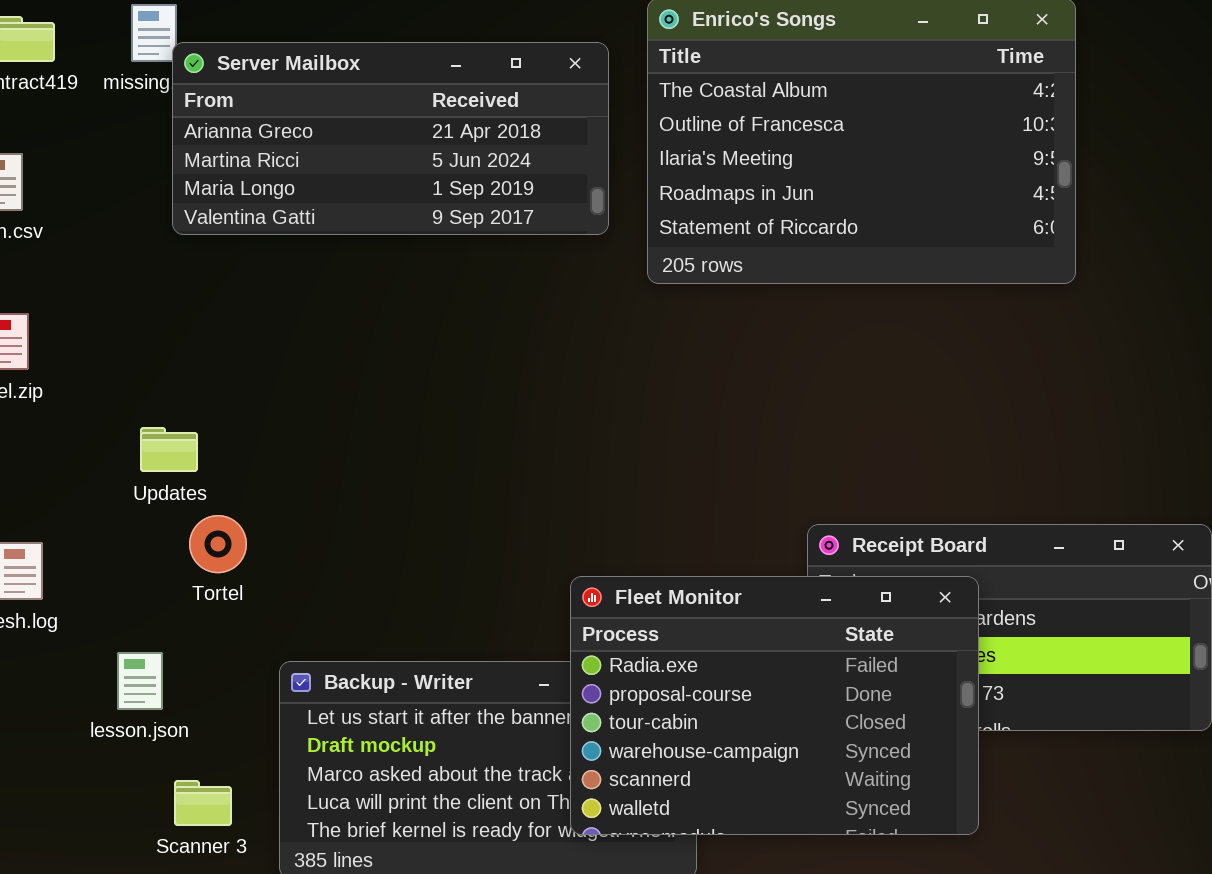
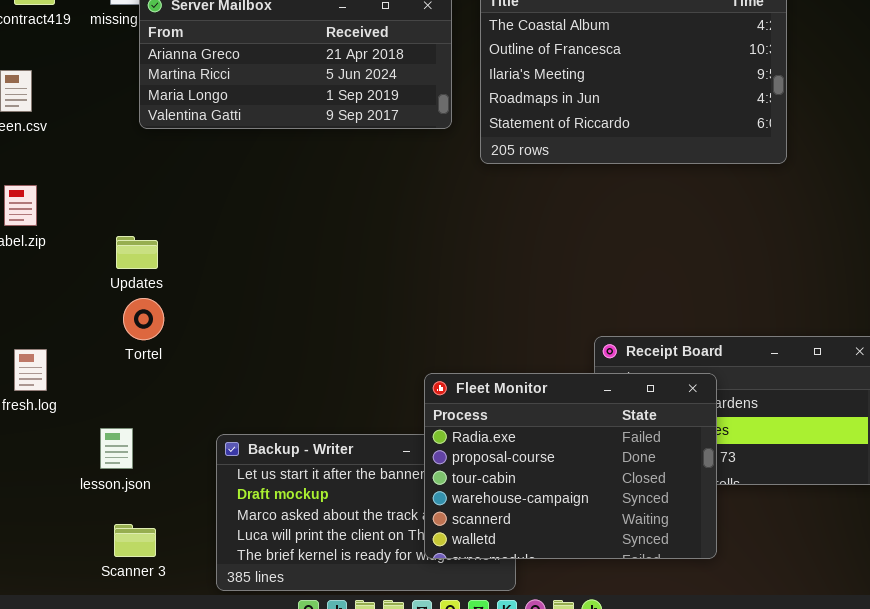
Updates: [140,427,198,472] -> [116,236,158,269], moved
Tortel: [189,515,247,573] -> [123,298,164,340], moved
Scanner 3: [174,780,232,826] -> [114,524,156,557], moved

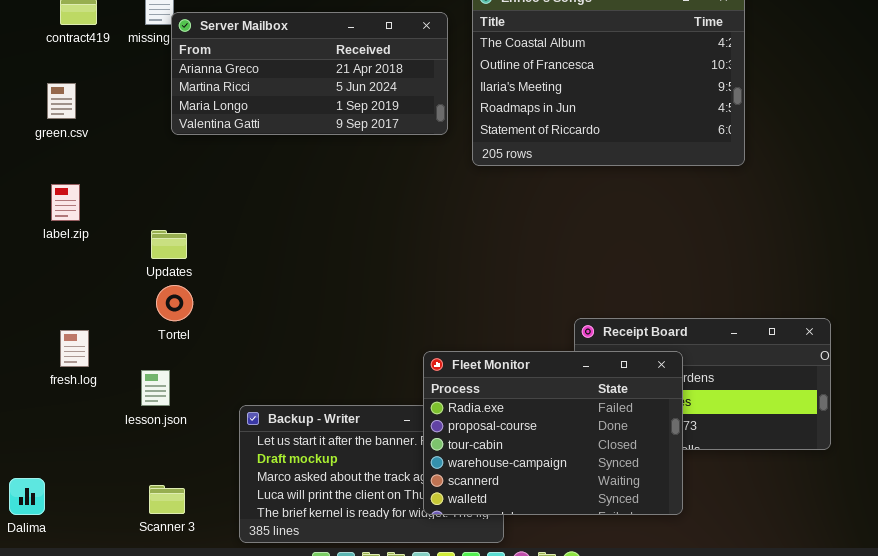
lesson.json: [100,428,133,469] -> [141,370,170,406], moved

